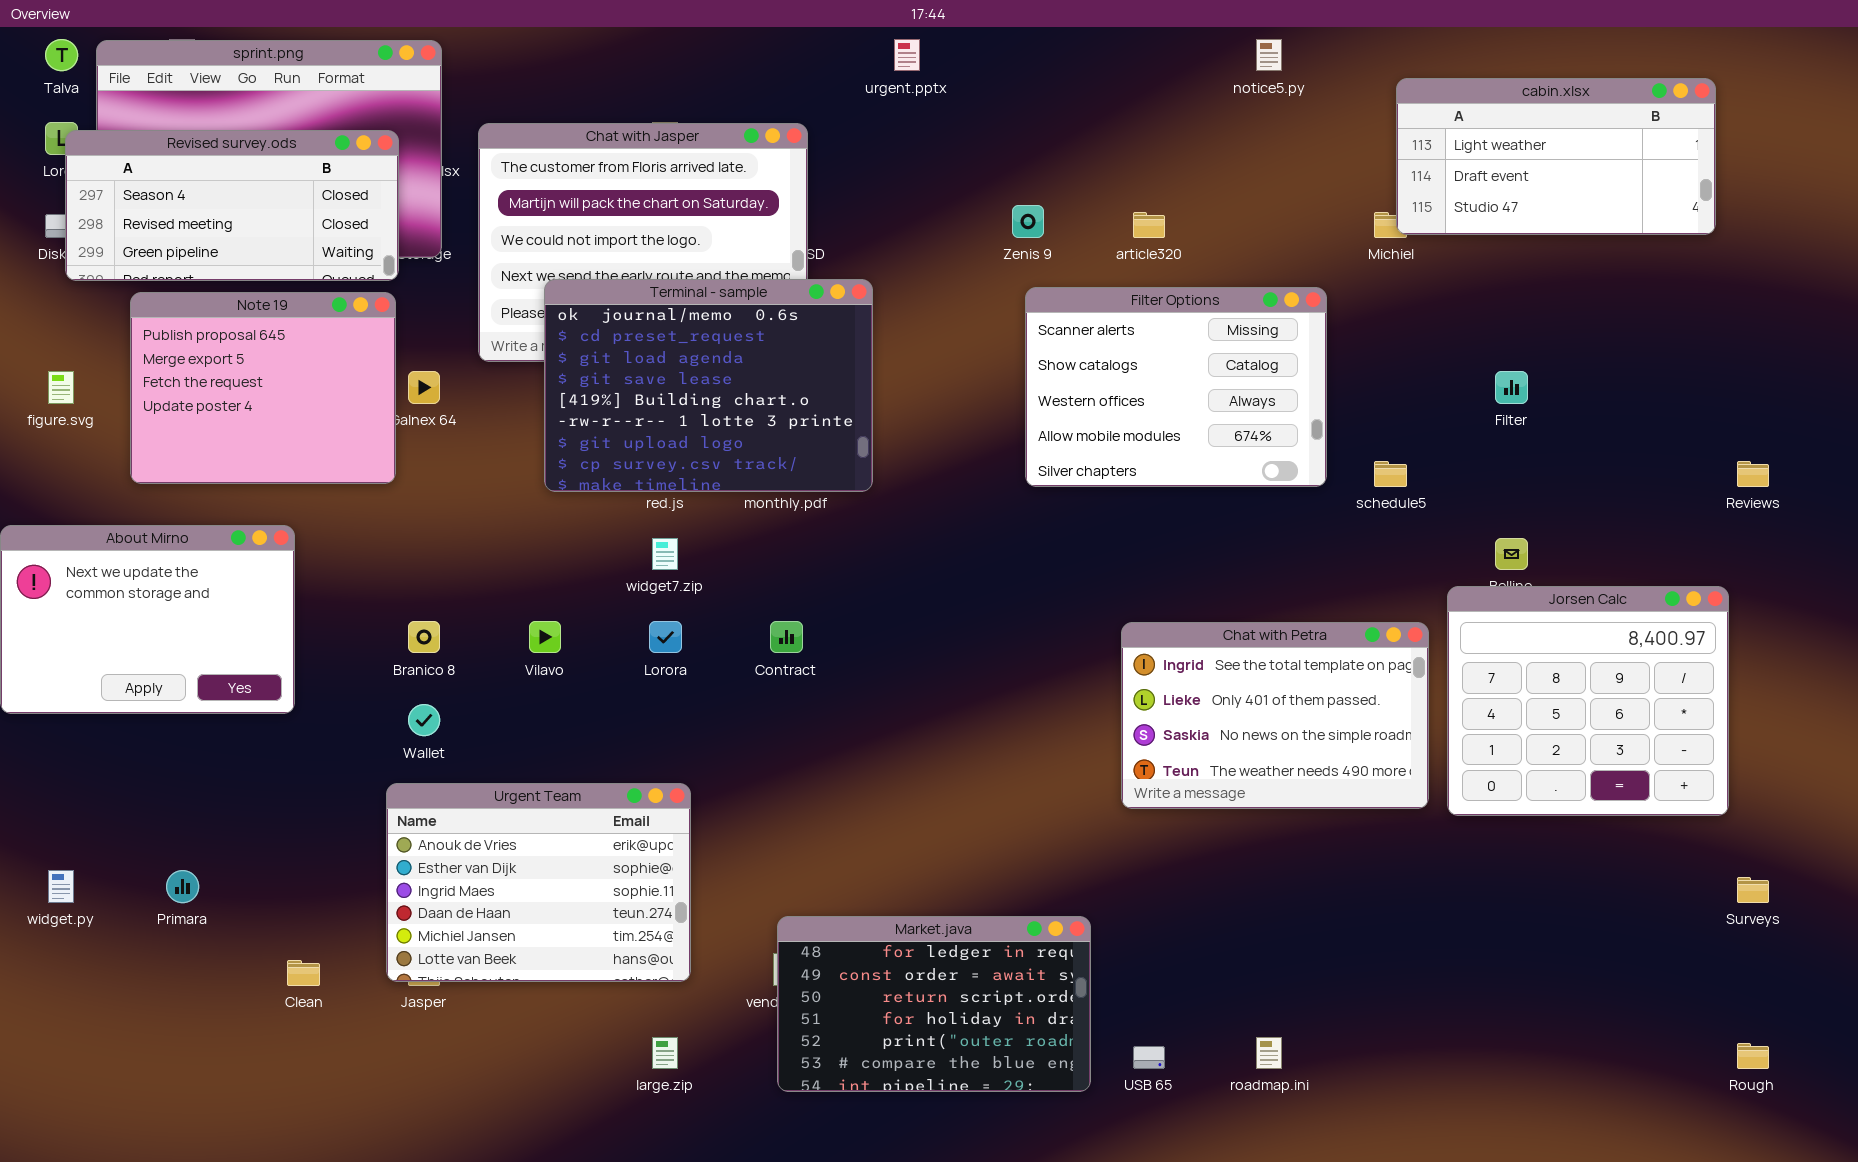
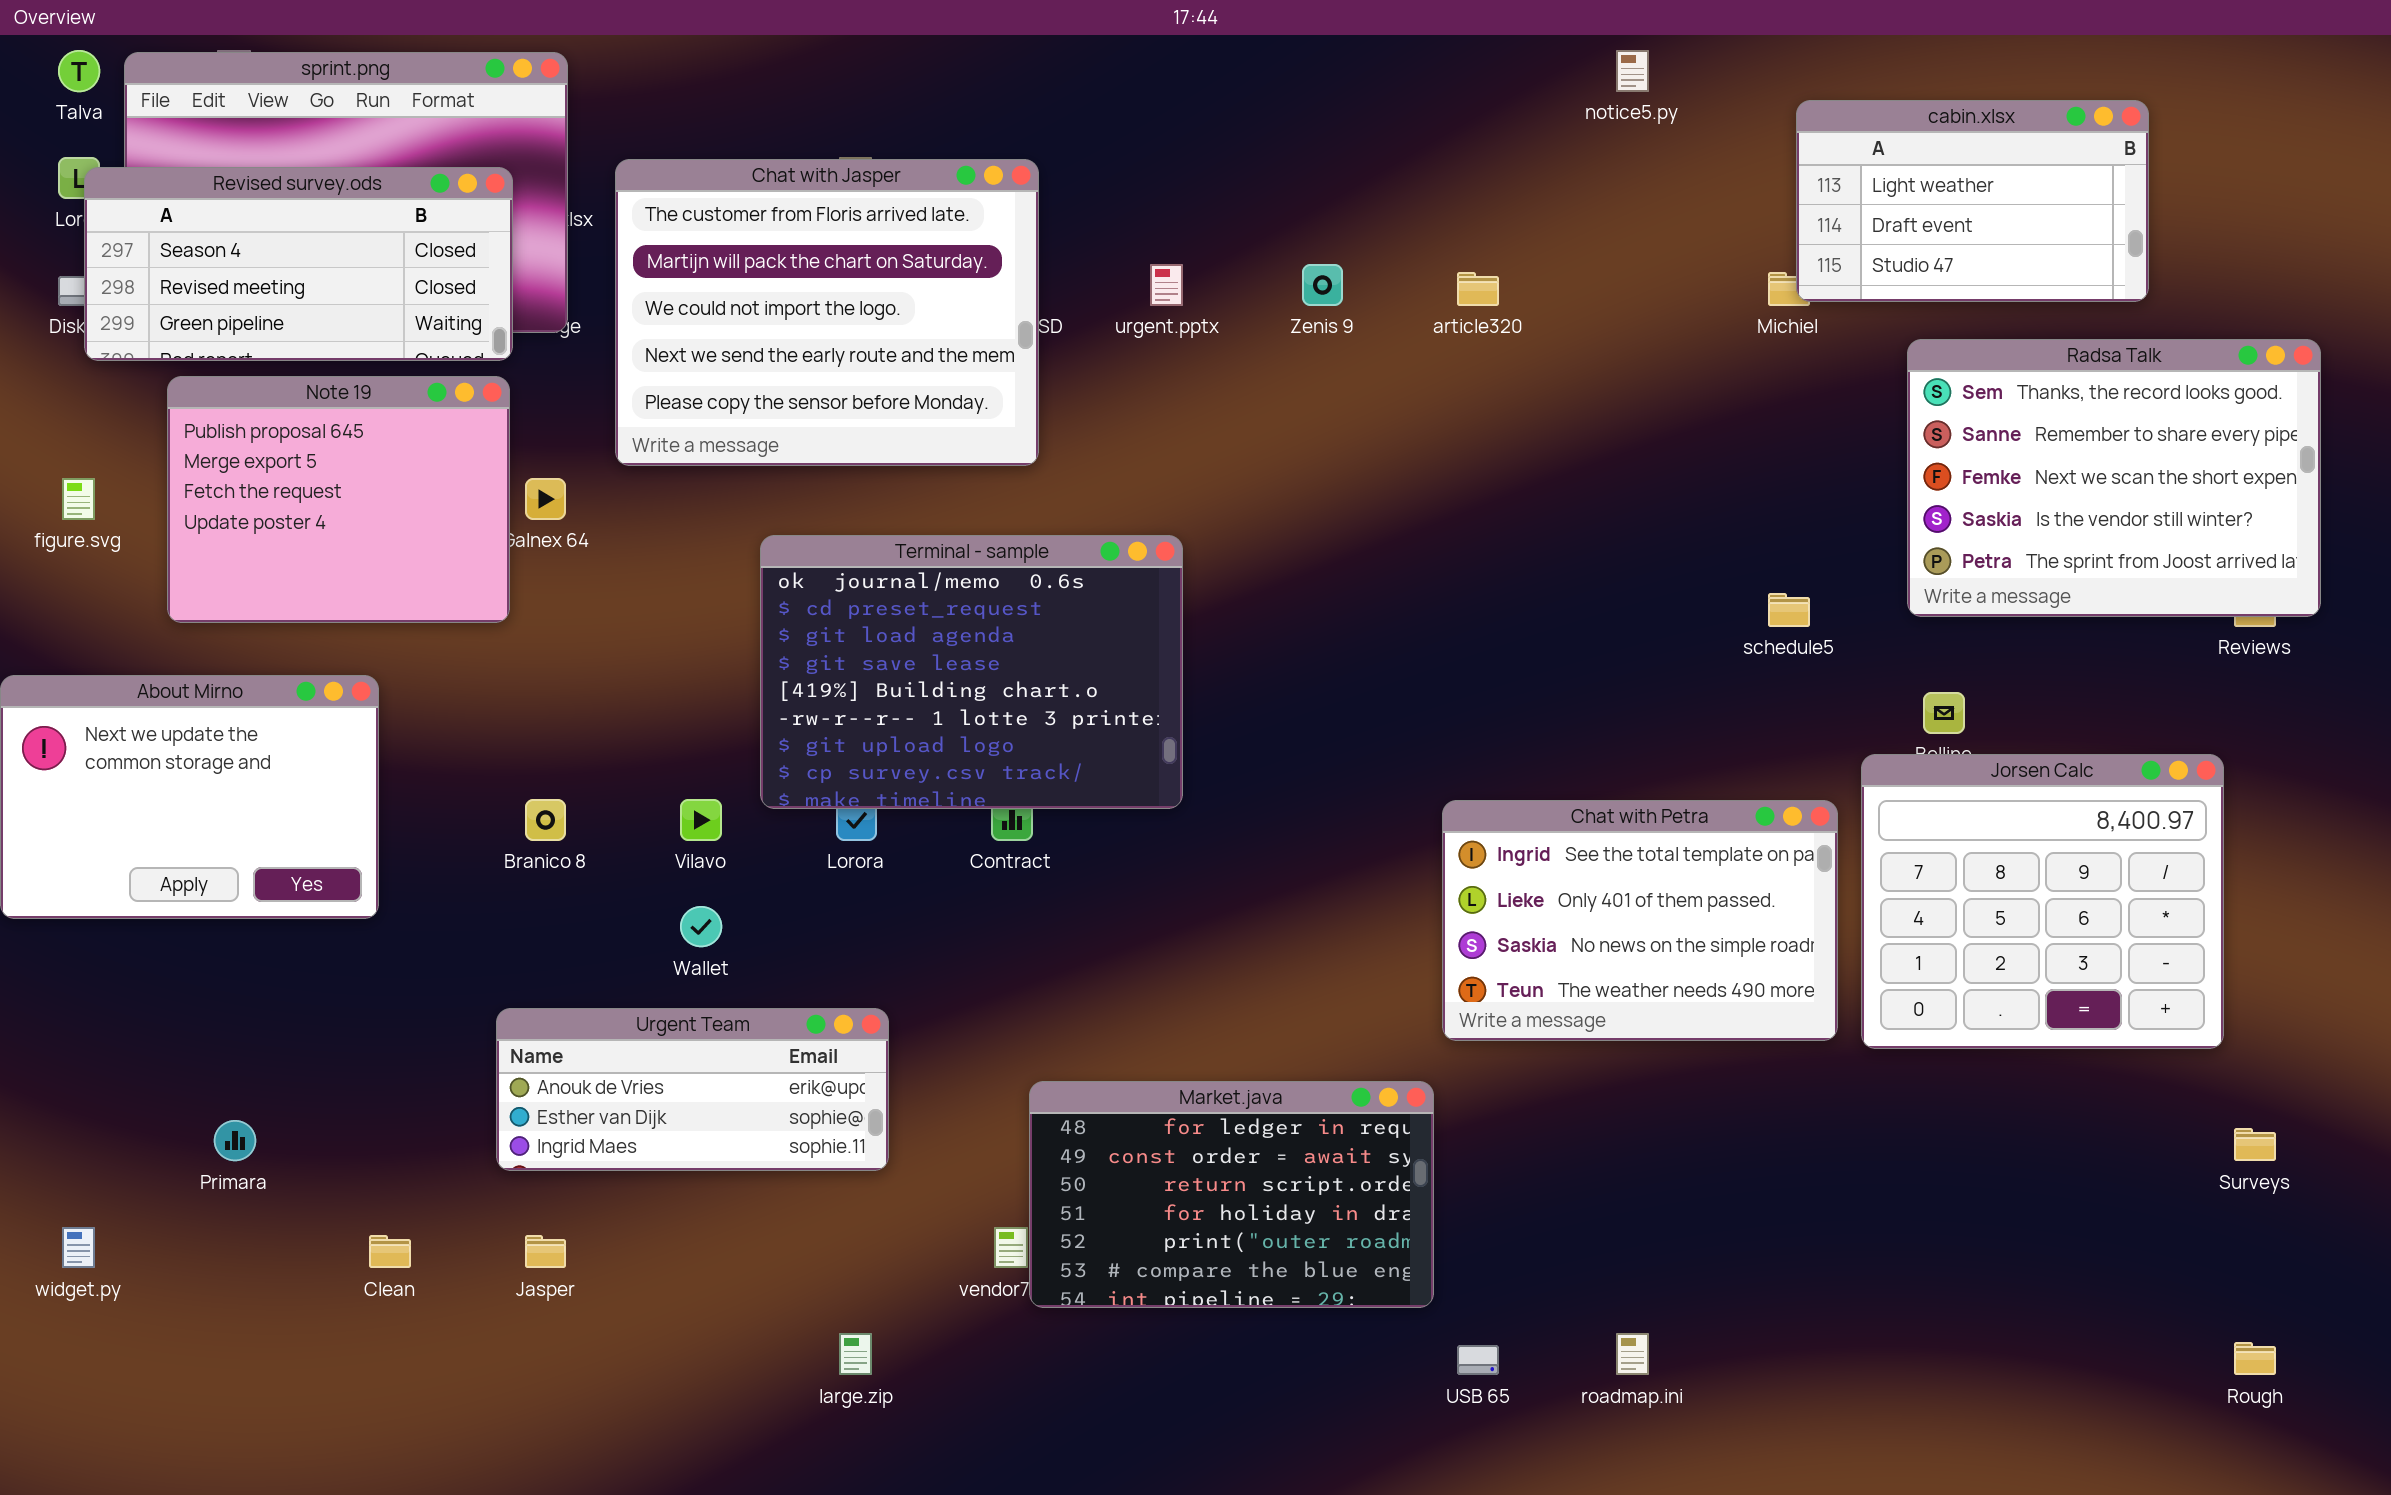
urgent.pptx: [894,39,920,71] -> [1150,264,1183,306], moved
cabin.xlsx: [1396,78,1716,235] -> [1796,100,2149,302], resized
Radsa Talk: none -> [1907,339,2321,617], opened
Terminal - sample: [544,279,873,492] -> [760,535,1183,809], moved
Filter Options: [1025,287,1327,487] -> none, closed
Wallet: [408,704,440,736] -> [680,906,722,947], moved
Urgent Team: [386,783,691,982] -> [496,1008,889,1171], resized
widget.py: [48,870,74,903] -> [62,1227,95,1268], moved
Market.java: [777,916,1091,1092] -> [1029,1081,1434,1308], moved

